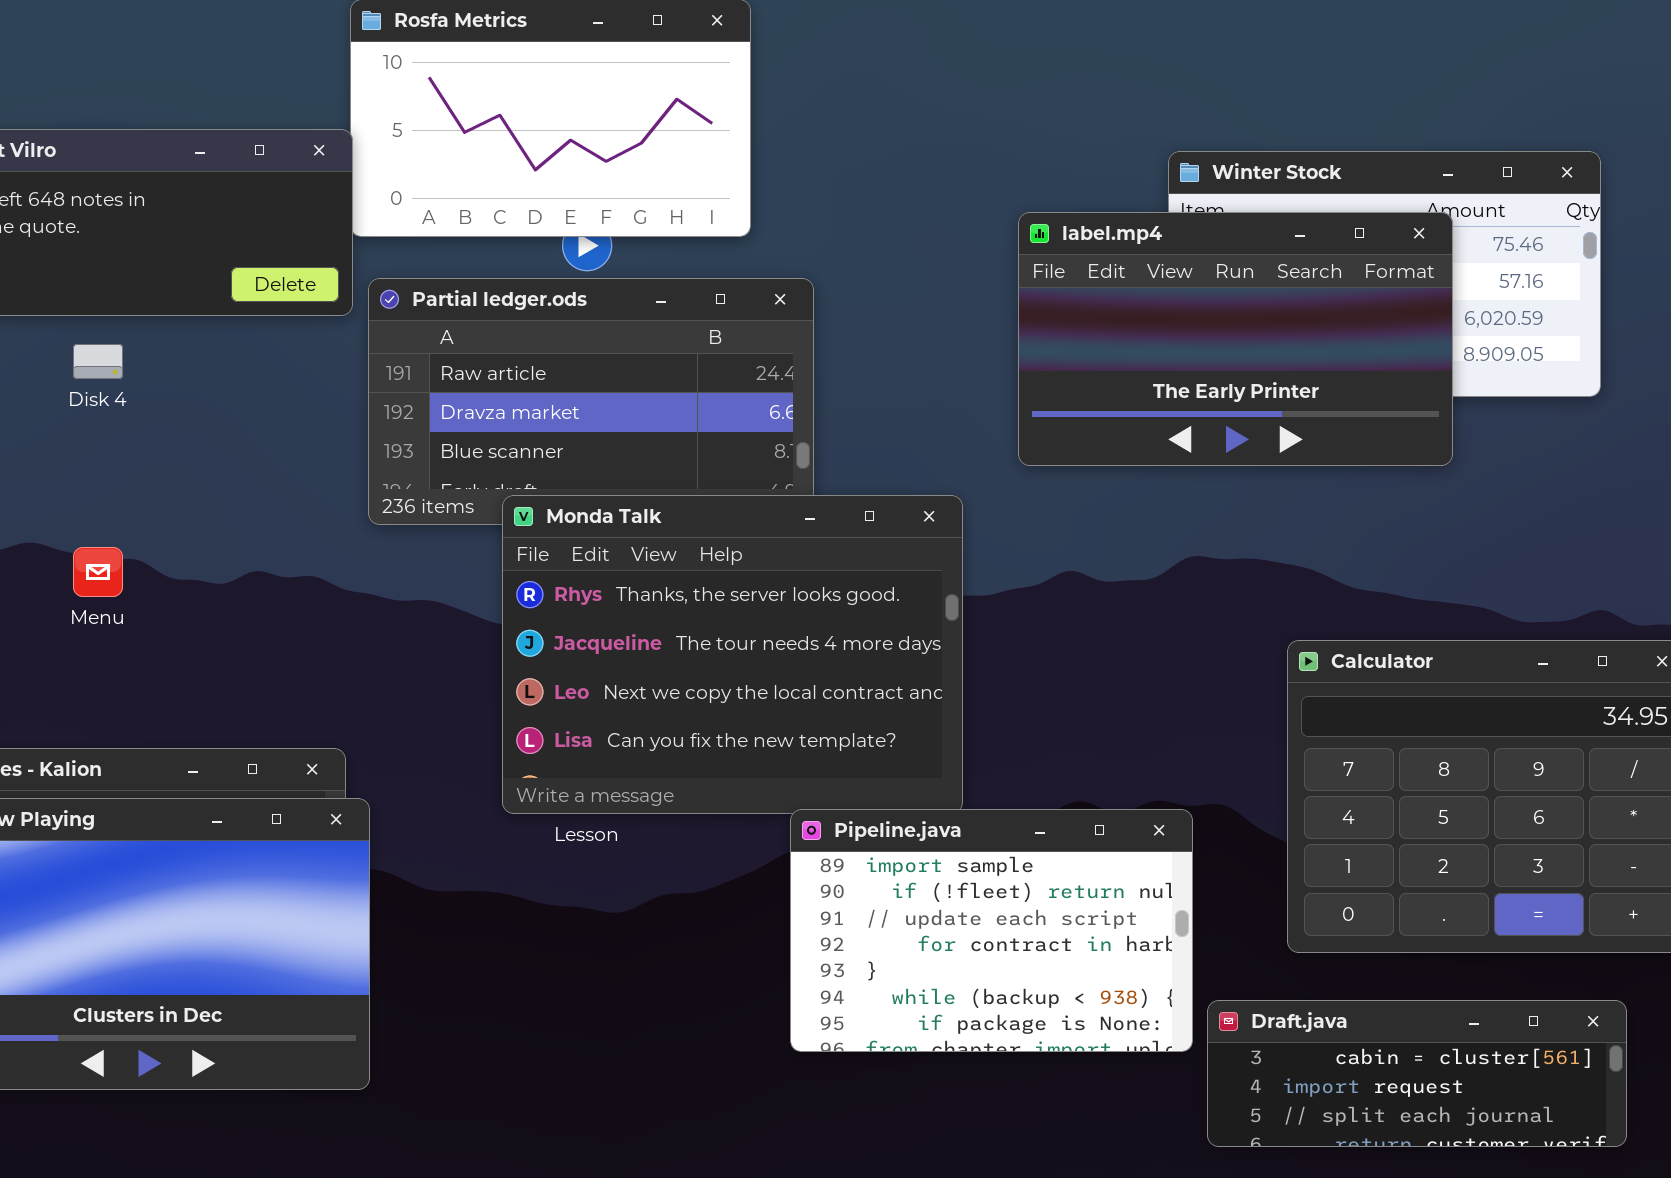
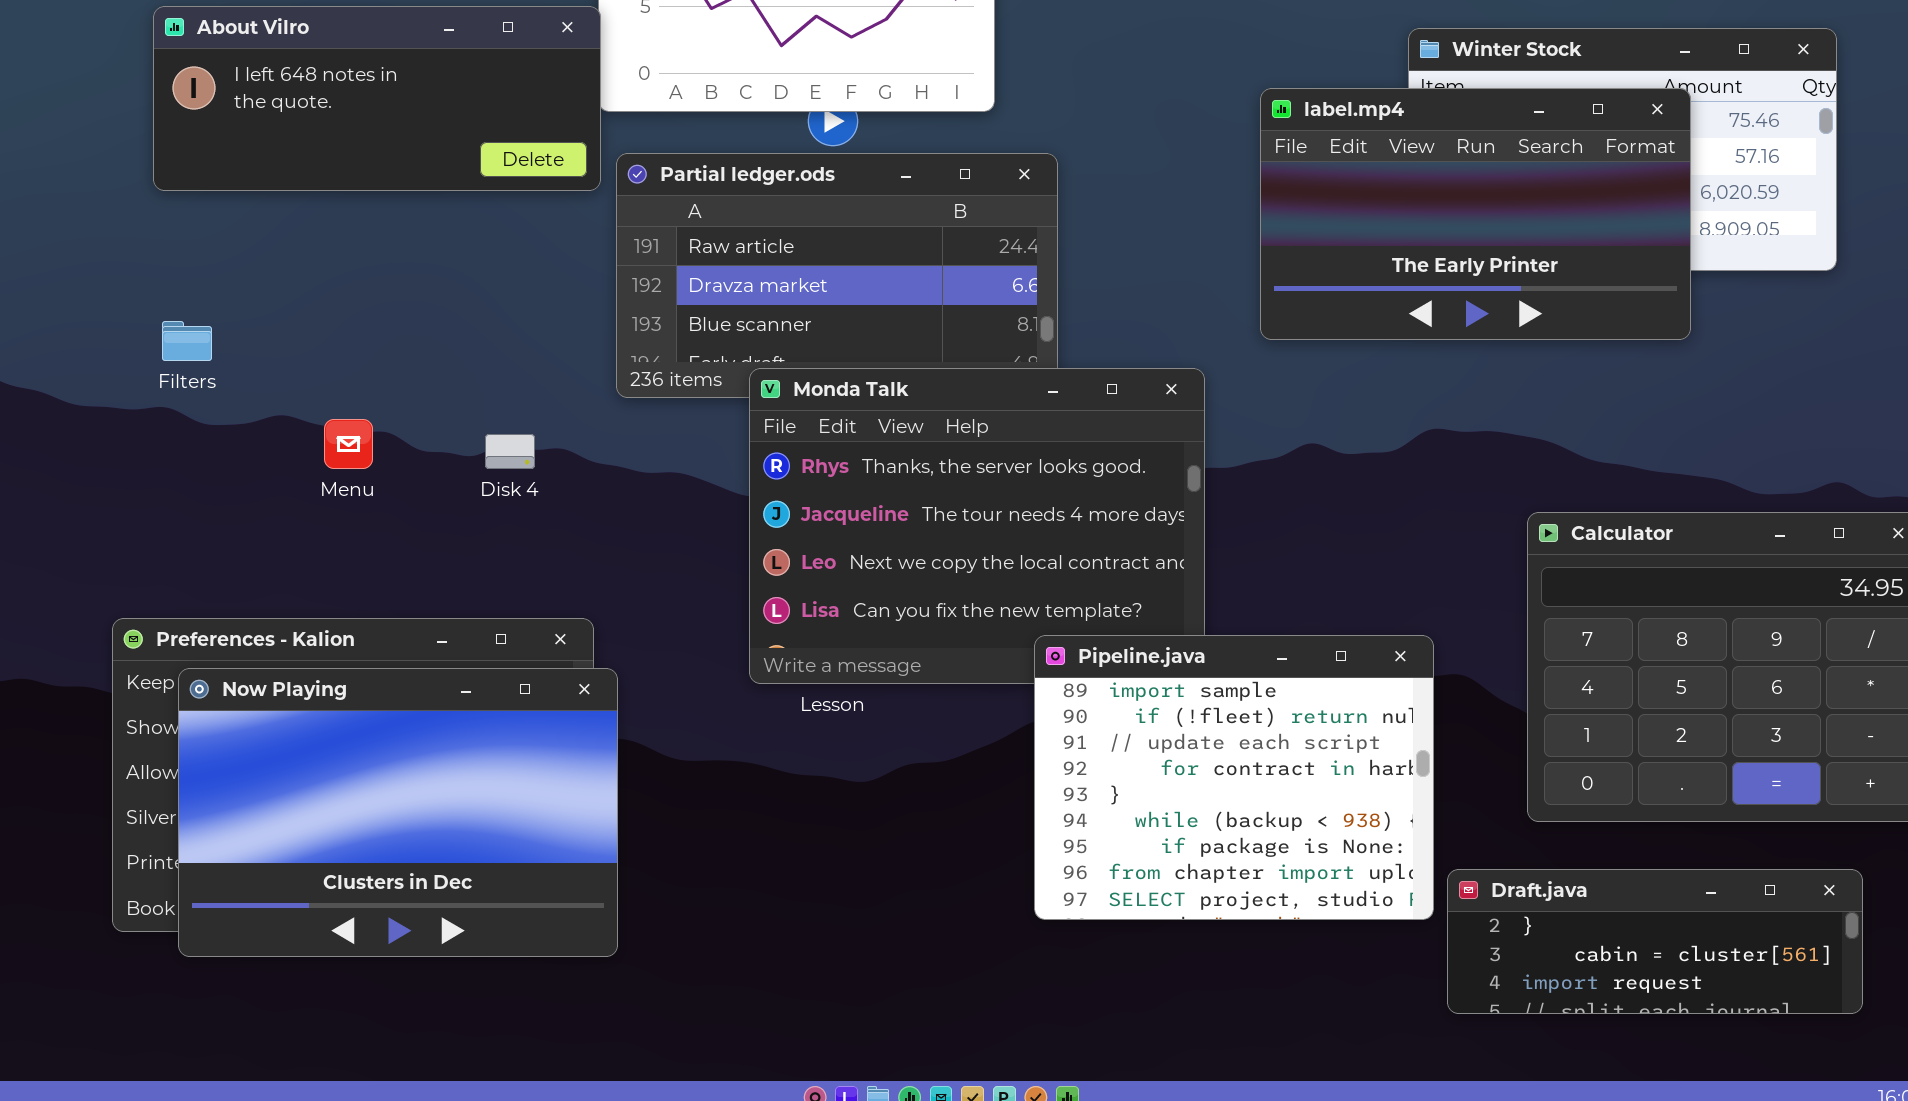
Disk 4: [73,344,123,379] -> [485,434,535,469], moved
Pipeline.java: [790,809,1193,1052] -> [1034,635,1434,920], resized
Draft.java: [1207,1000,1627,1147] -> [1447,869,1863,1014], scrolled up 1 row

